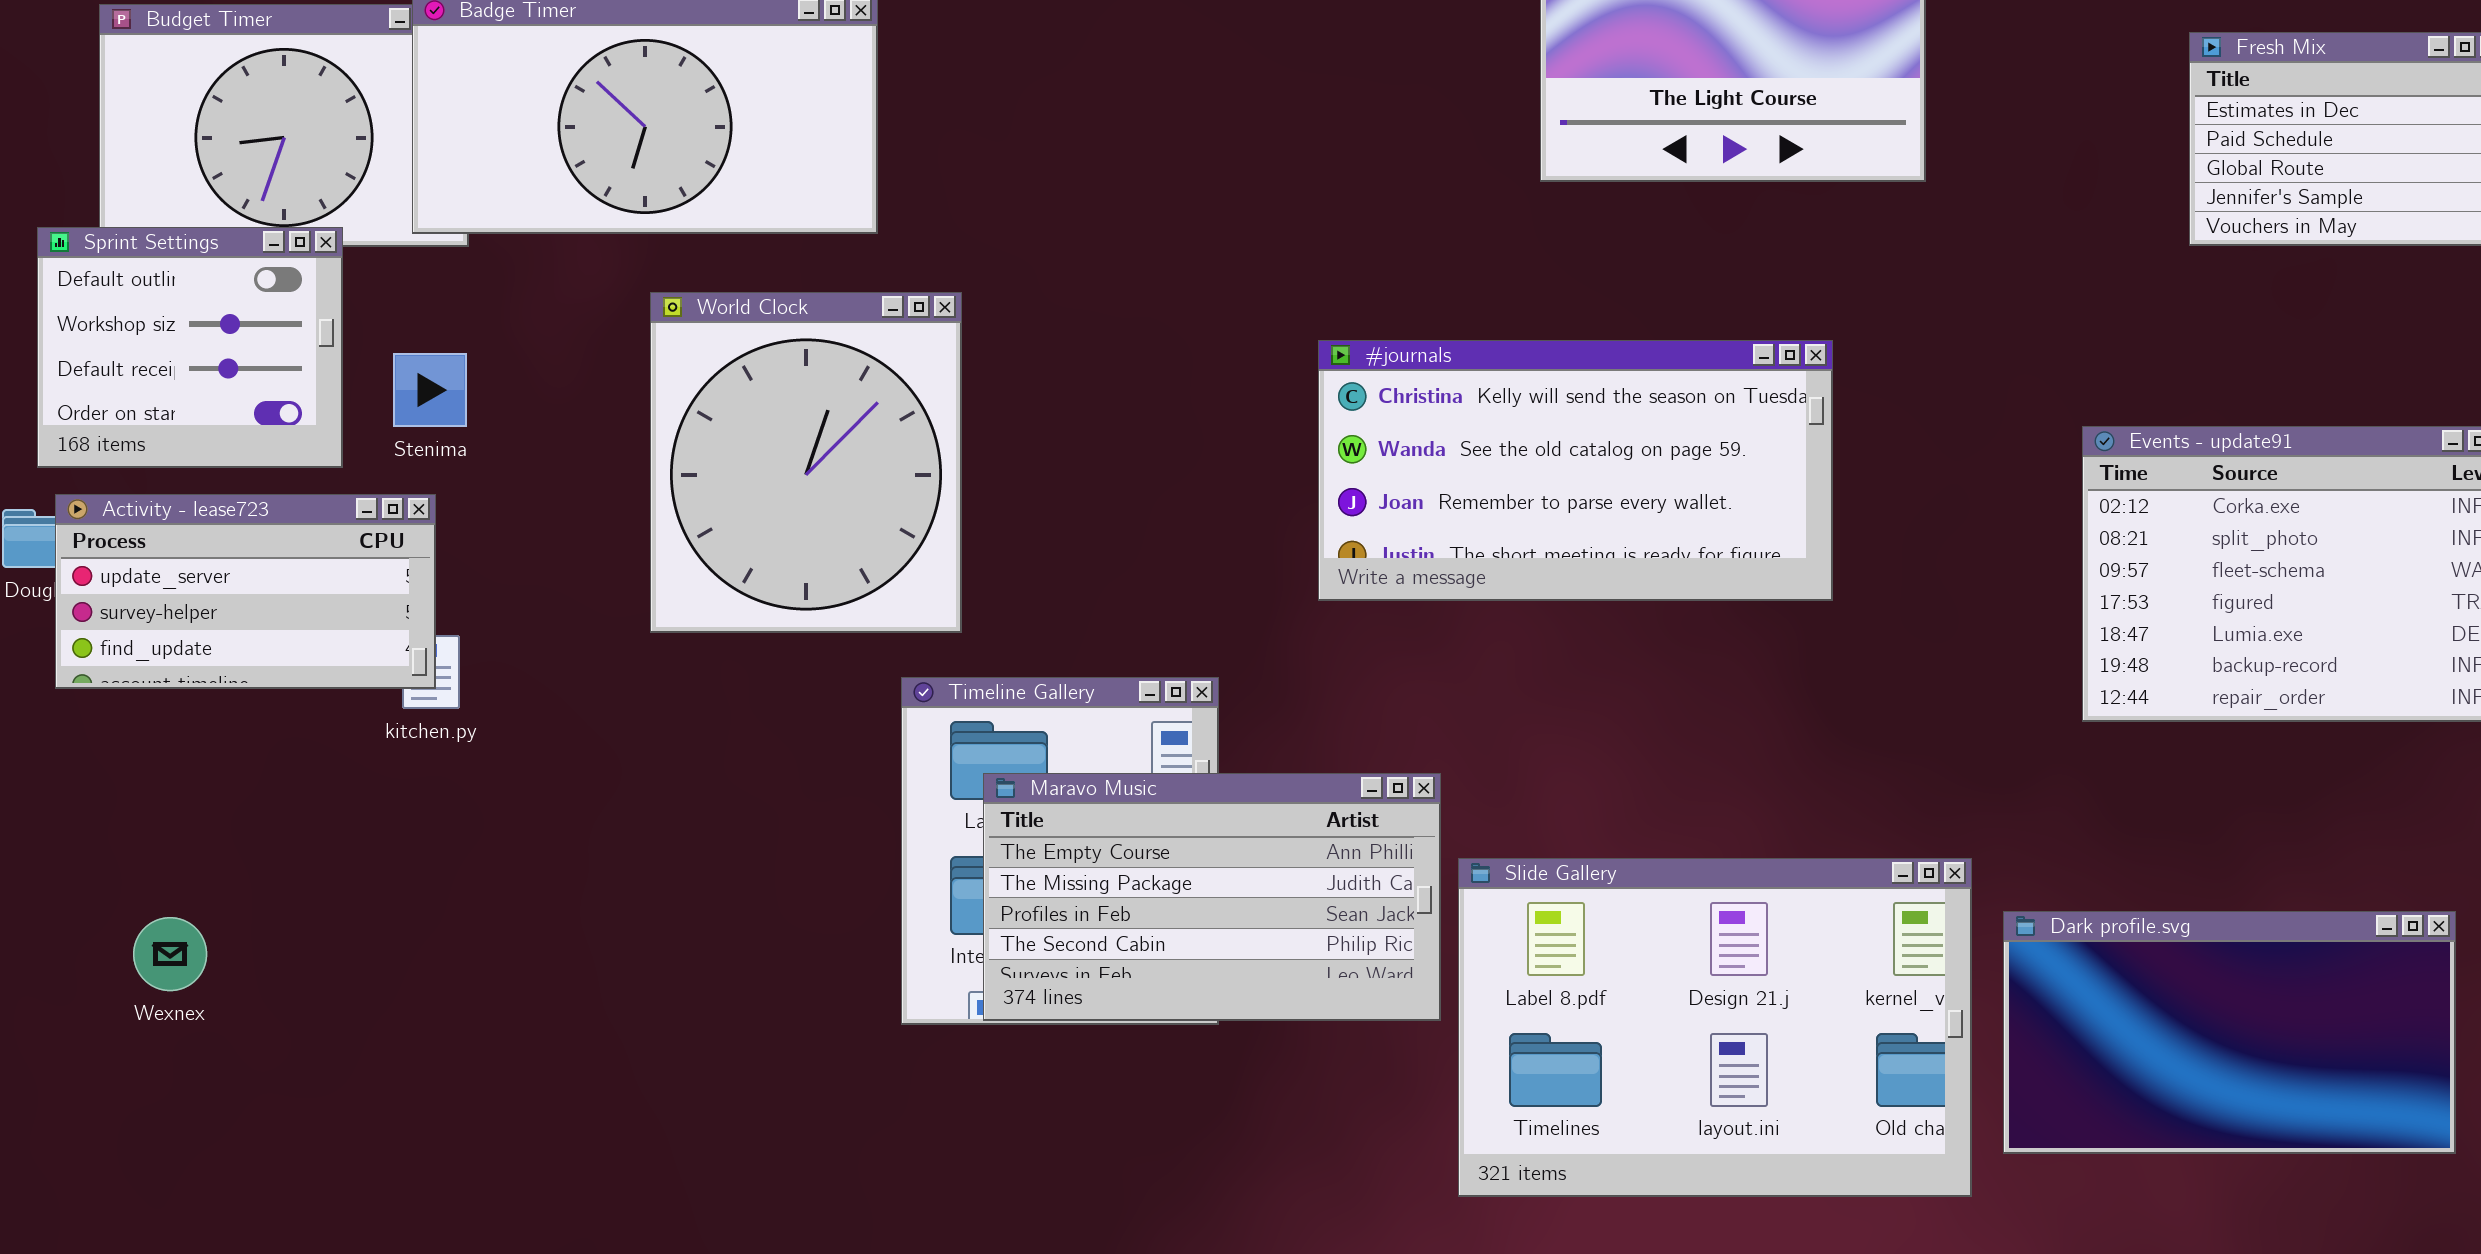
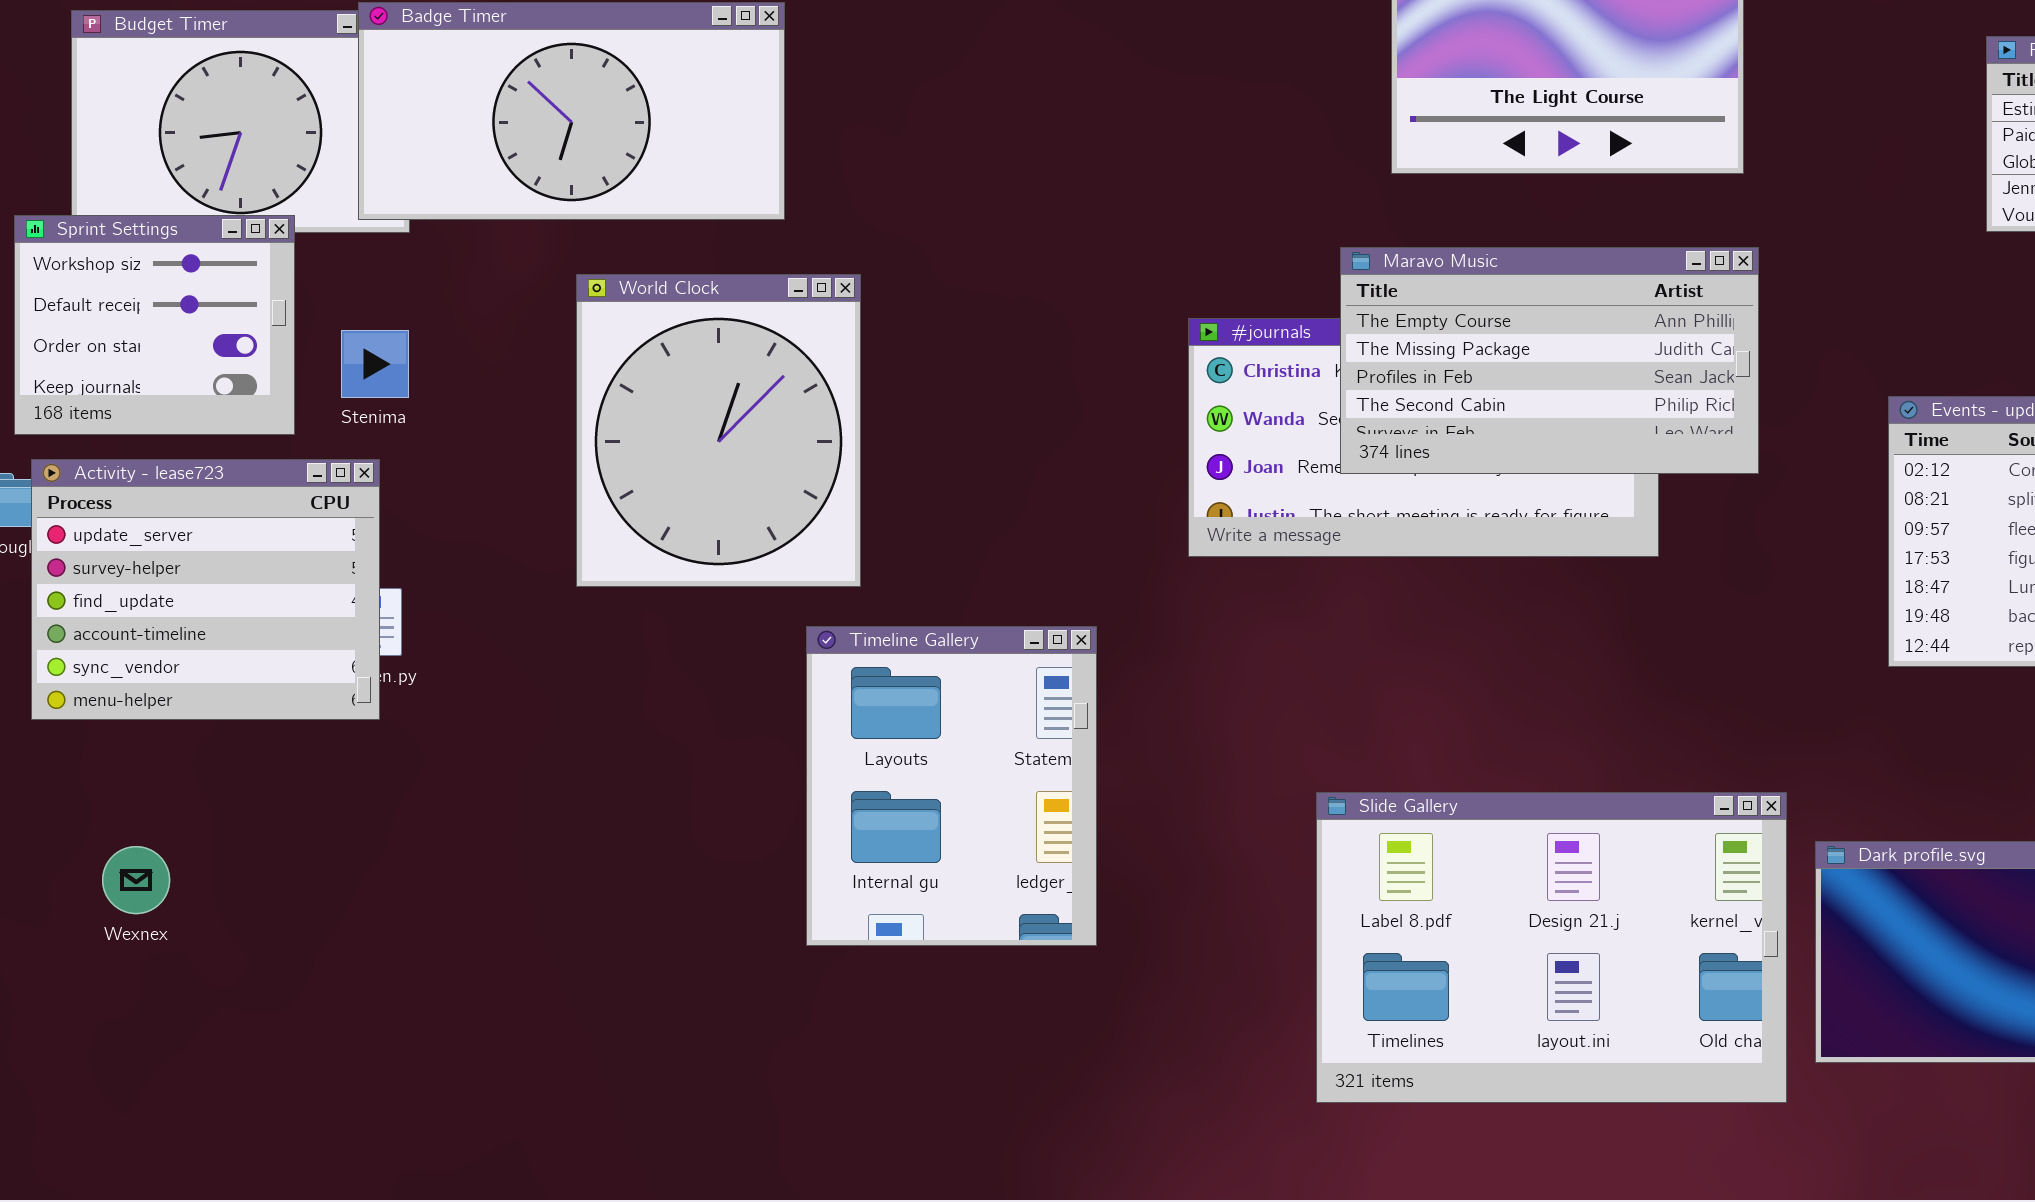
Sprint Settings: [37,227,343,468] -> [14,215,295,435], scrolled down 1 row
Activity - lease723: [55,494,436,689] -> [31,459,380,720], resized
Maravo Music: [983,773,1441,1021] -> [1340,247,1759,474], moved

